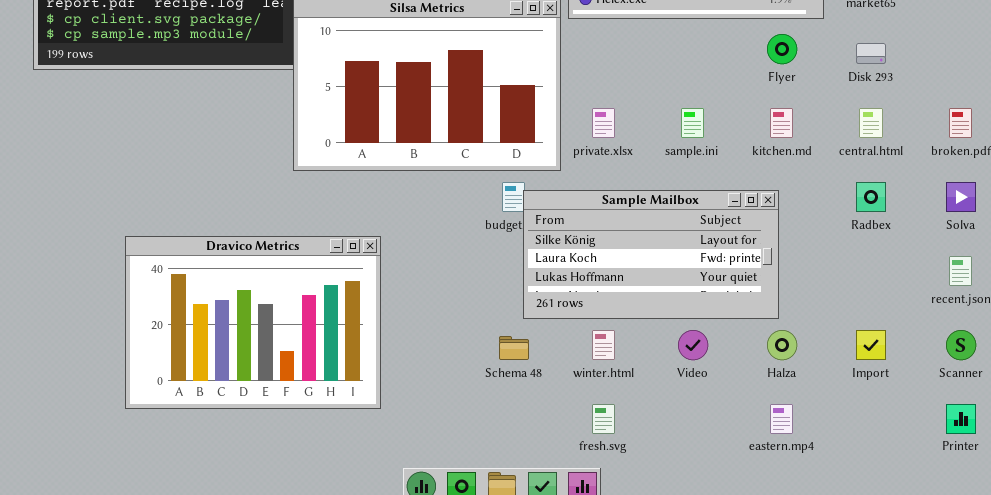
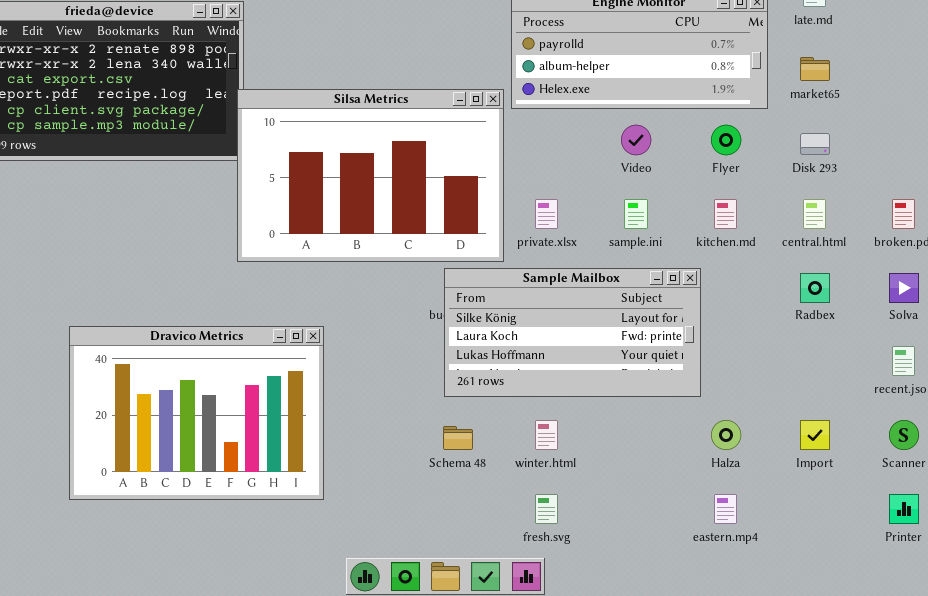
Sample Mailbox: [523,190,779,319] -> [444,268,701,397], moved
Video: [678,330,708,360] -> [621,125,651,155], moved

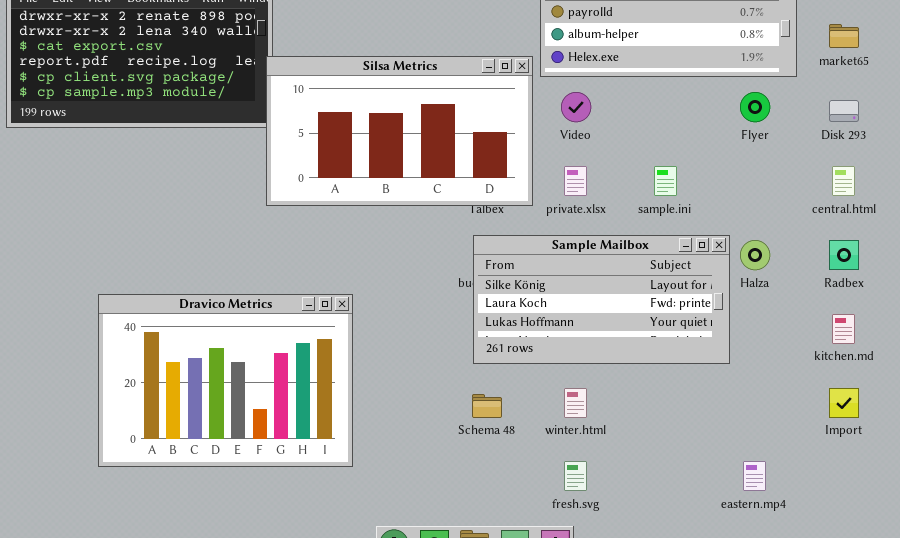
Silsa Metrics: [237,89,504,262] -> [266,56,533,206], resized
Video: [621,125,651,155] -> [561,92,591,122], moved
kitchen.md: [714,199,737,229] -> [832,314,855,344], moved
Halza: [711,420,741,450] -> [740,240,770,270], moved

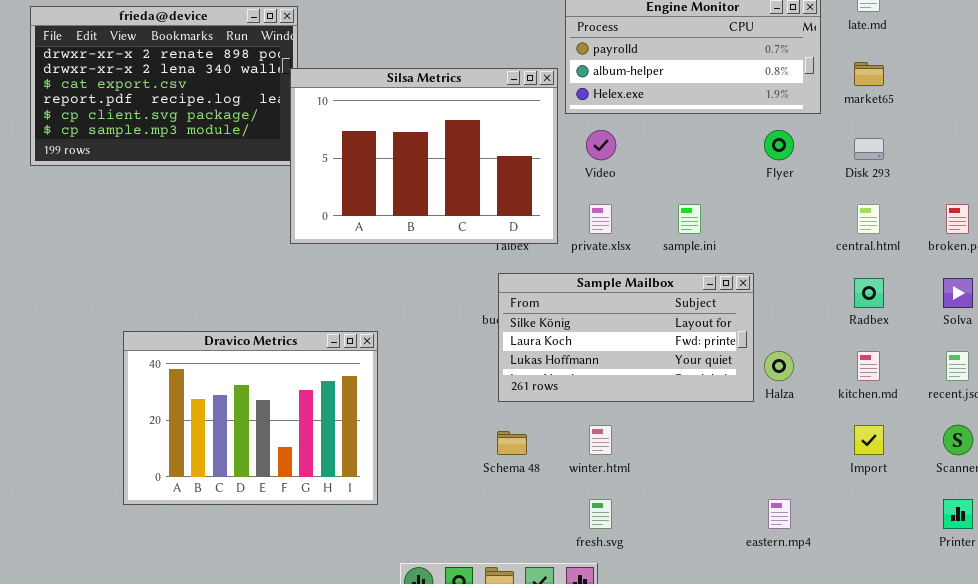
Silsa Metrics: [266,56,533,206] -> [290,68,558,244], resized
Halza: [740,240,770,270] -> [764,351,794,381], moved

